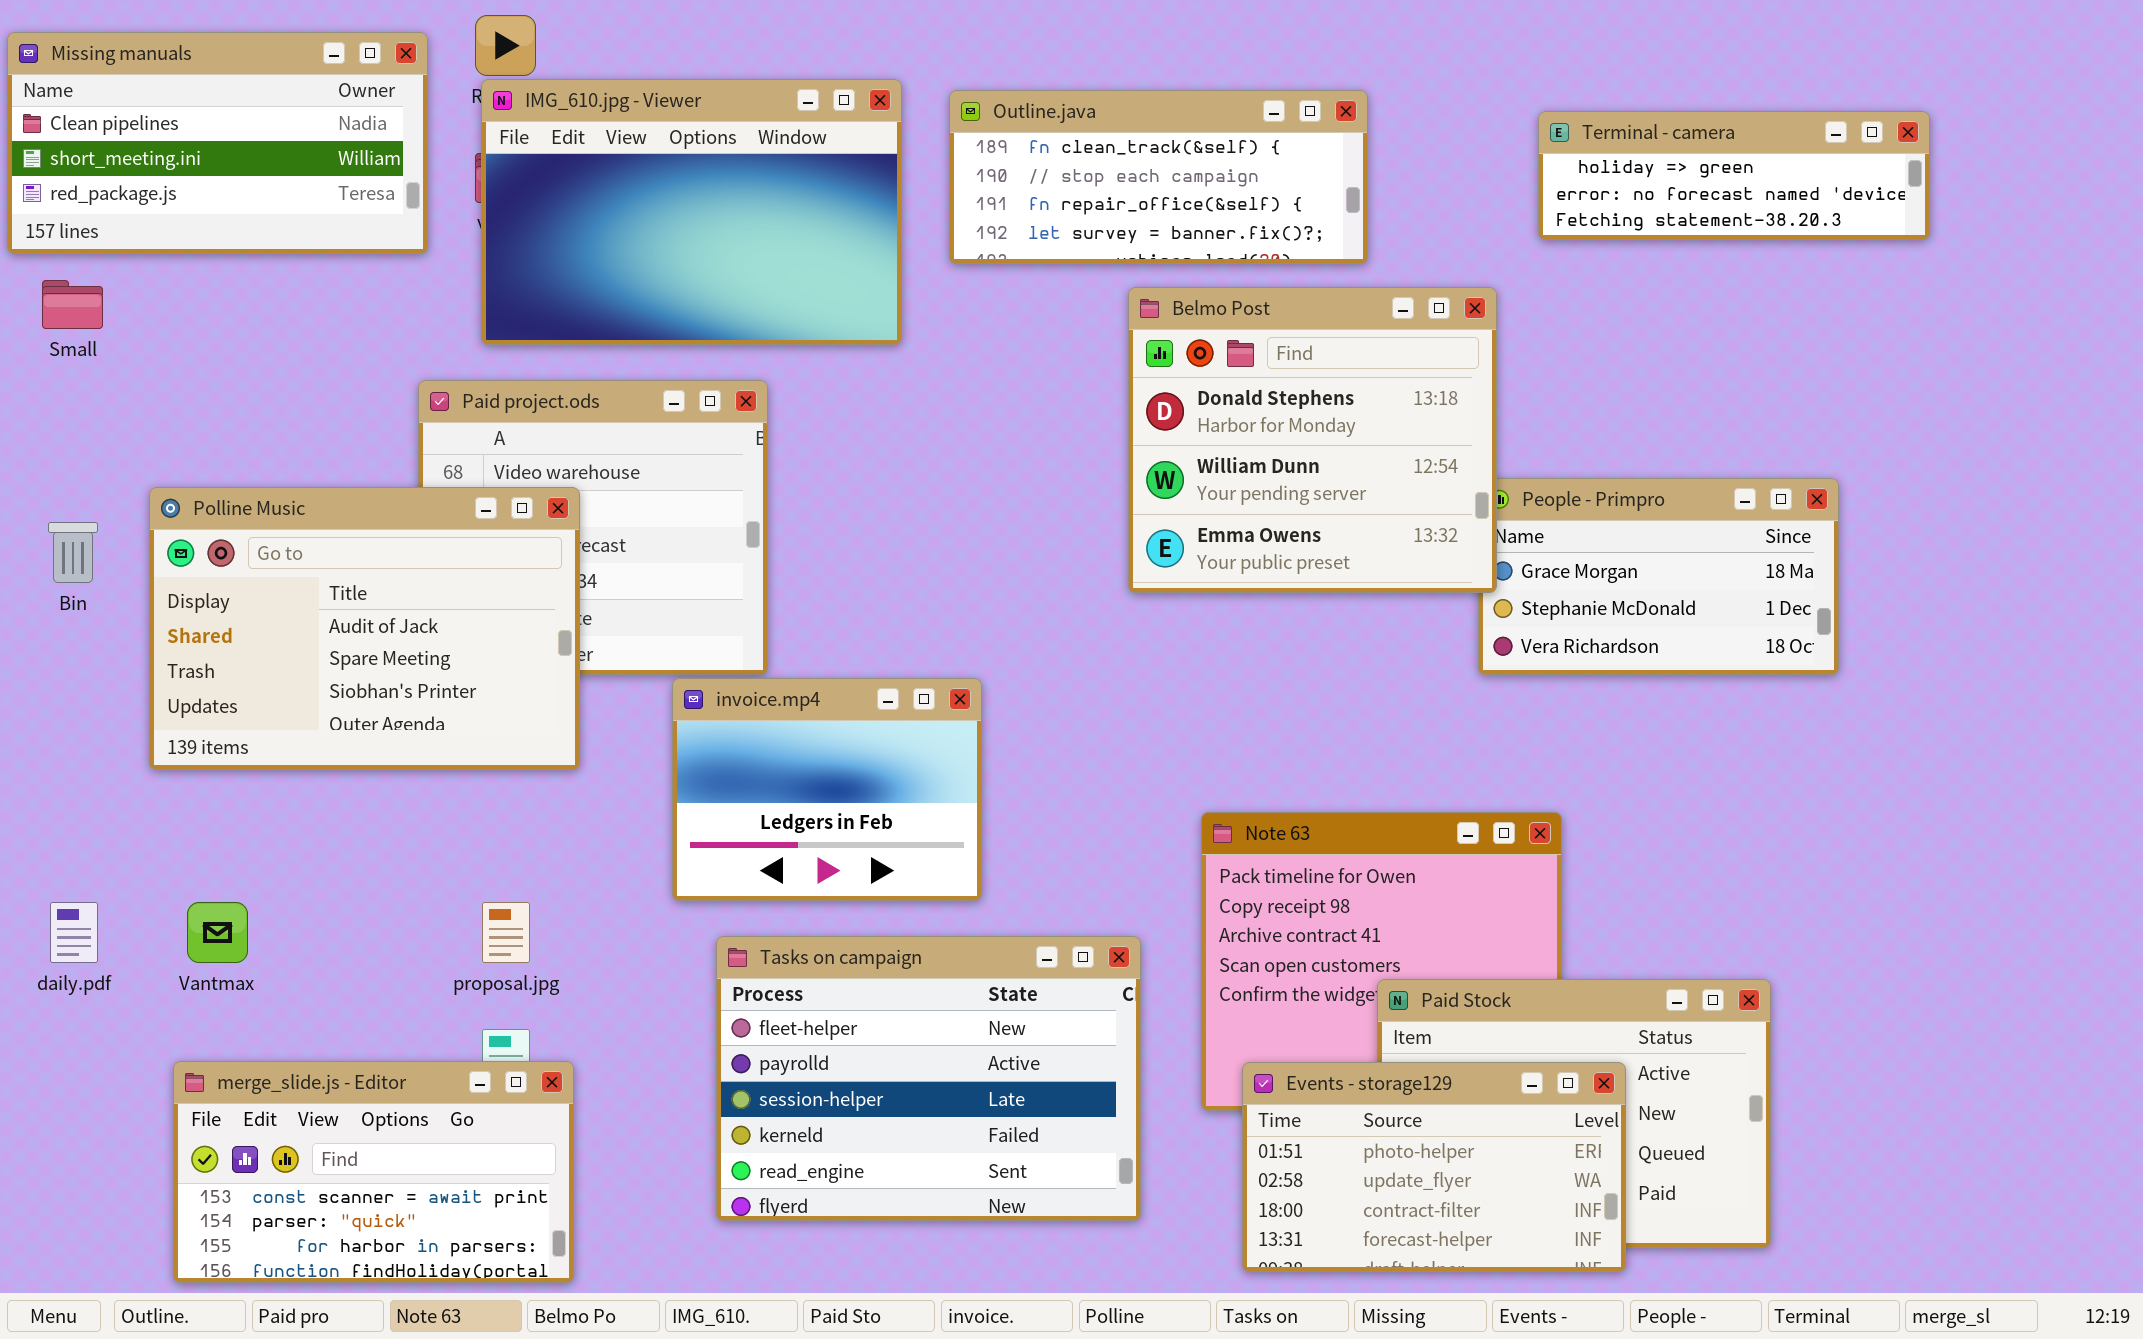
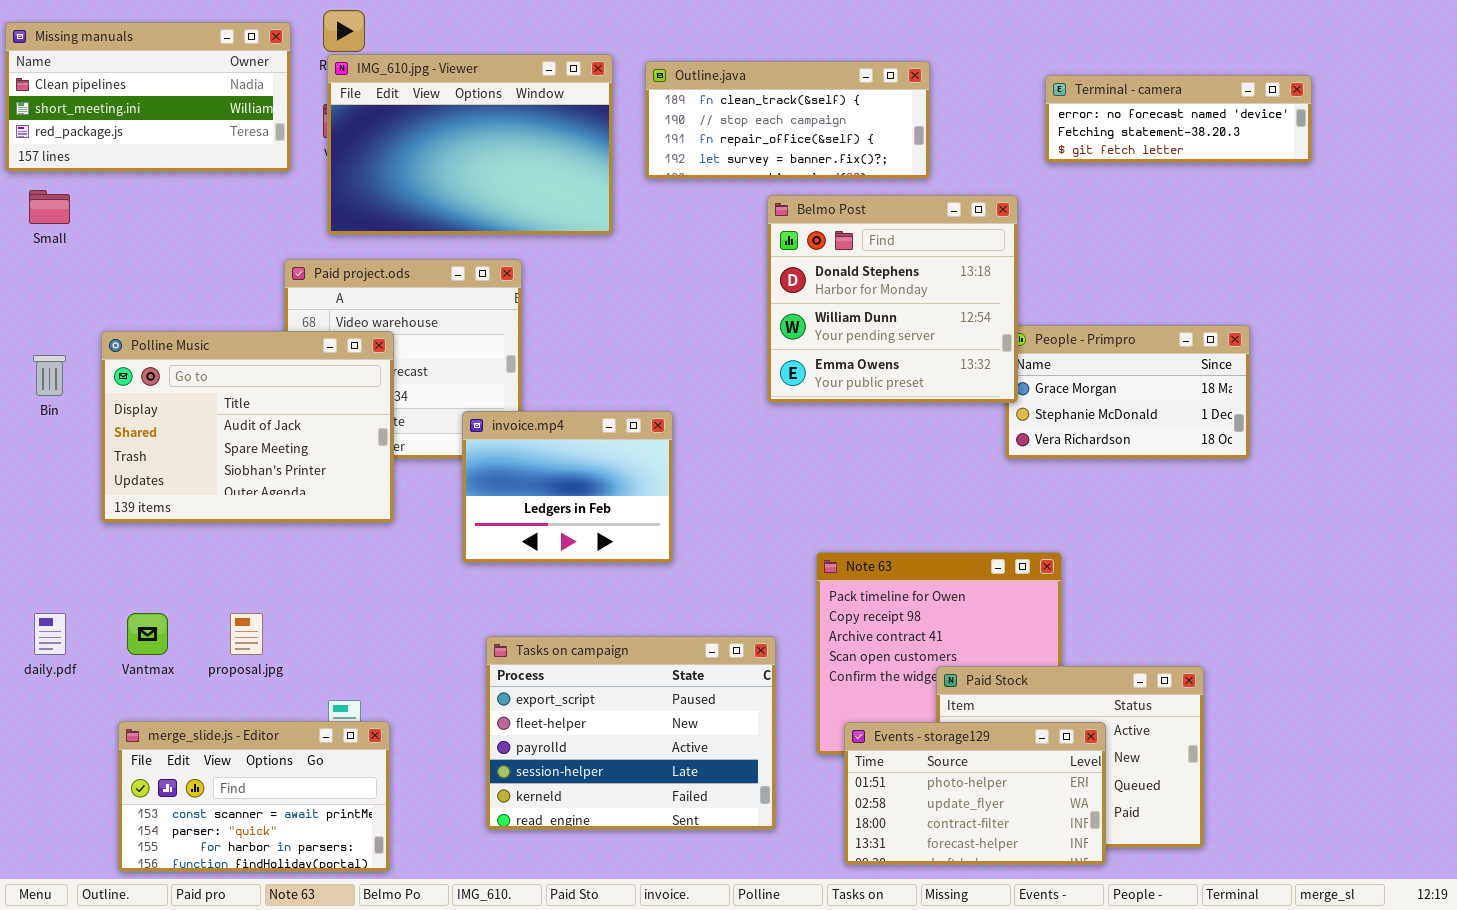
Terminal - camera: [1538,111,1930,240] -> [1045,75,1312,163], scrolled down 1 row
invoice.mp4: [672,678,982,901] -> [462,411,673,563], moved
proposal.jpg: [482,902,530,963] -> [230,613,263,655], moved
Tasks on campaign: [716,936,1141,1221] -> [486,636,776,830], scrolled up 1 row

